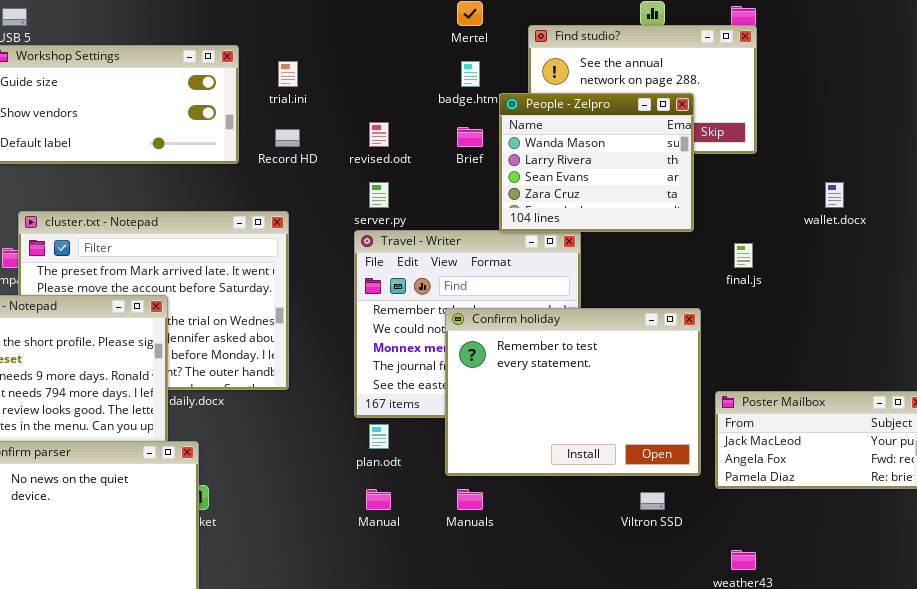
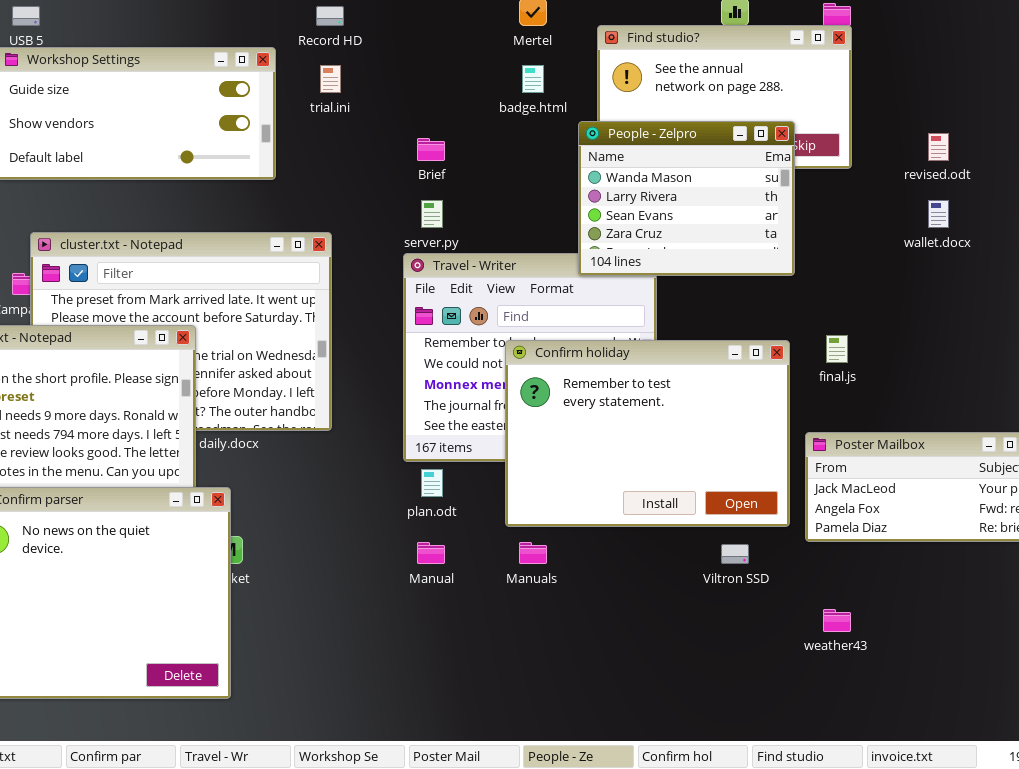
People - Zelpro: [499,93,694,232] -> [578,121,795,276], moved
revised.odt: [369,122,389,147] -> [928,133,949,161], moved
Brief: [457,127,483,147] -> [417,138,445,161], moved
Record HD: [275,129,300,147] -> [316,6,344,26], moved
final.js: [734,243,753,268] -> [826,335,848,363], moved

